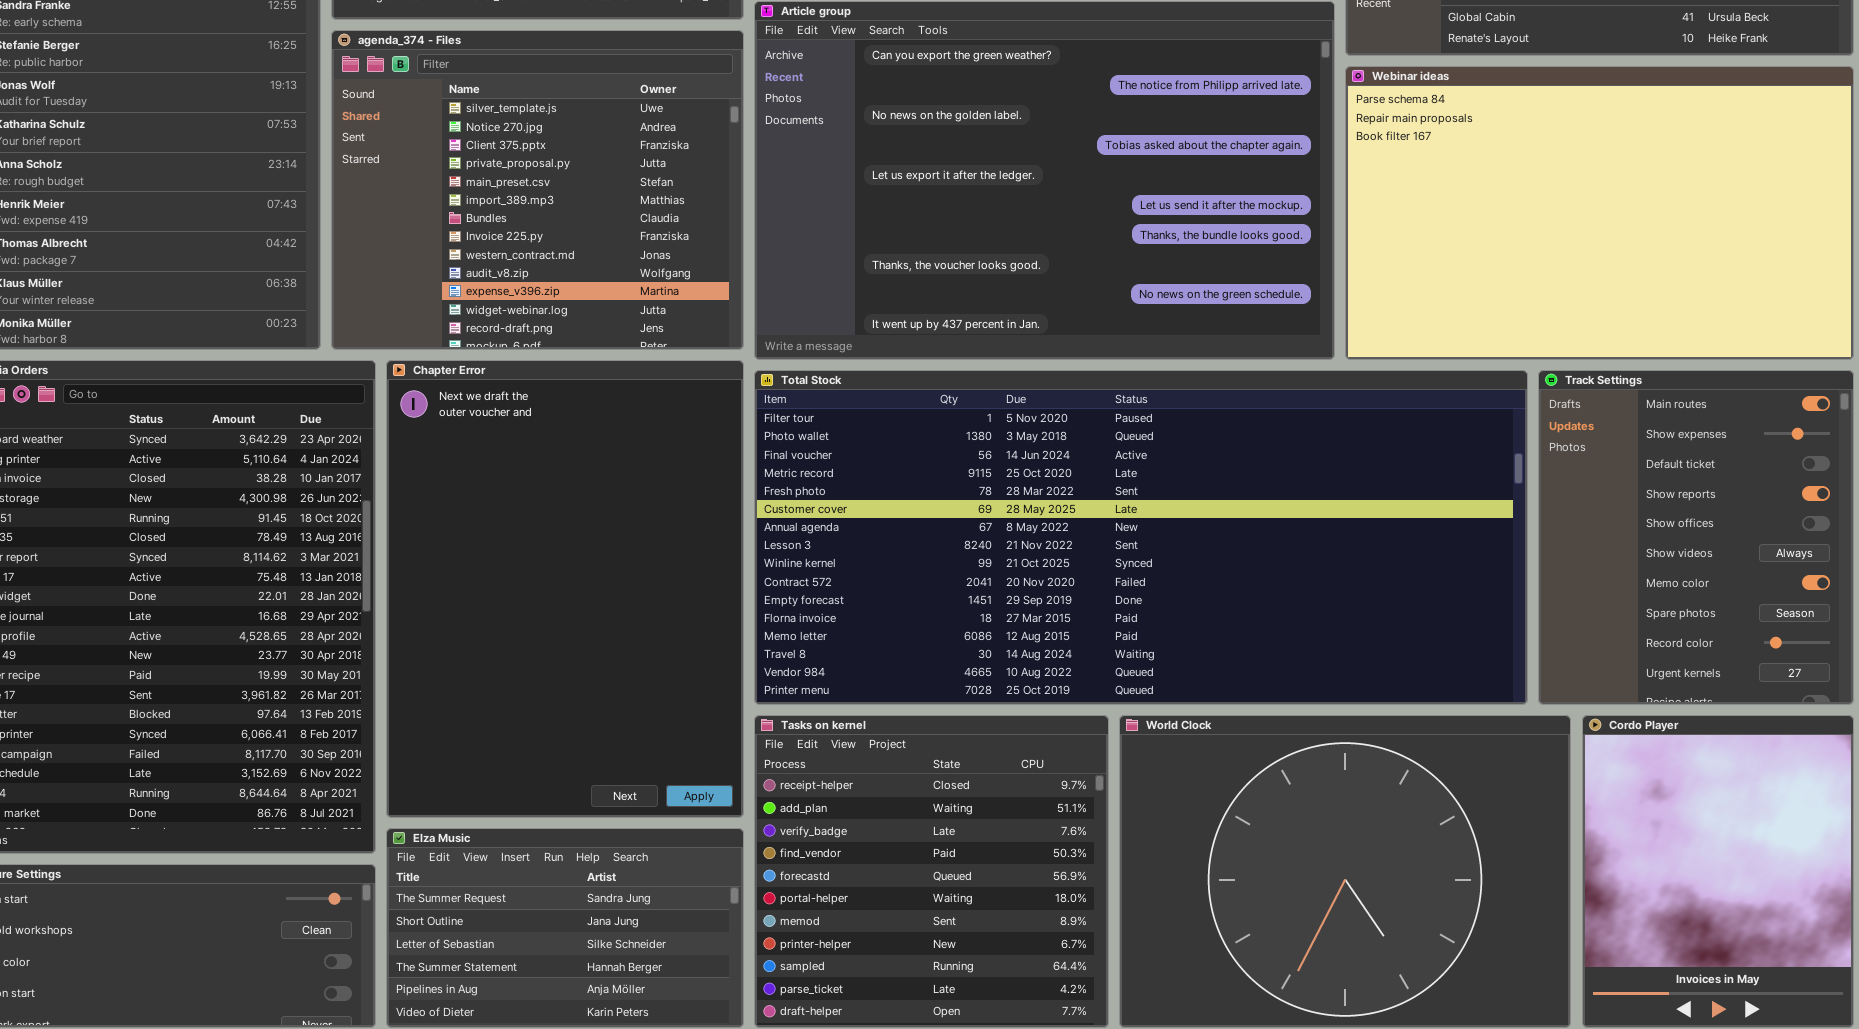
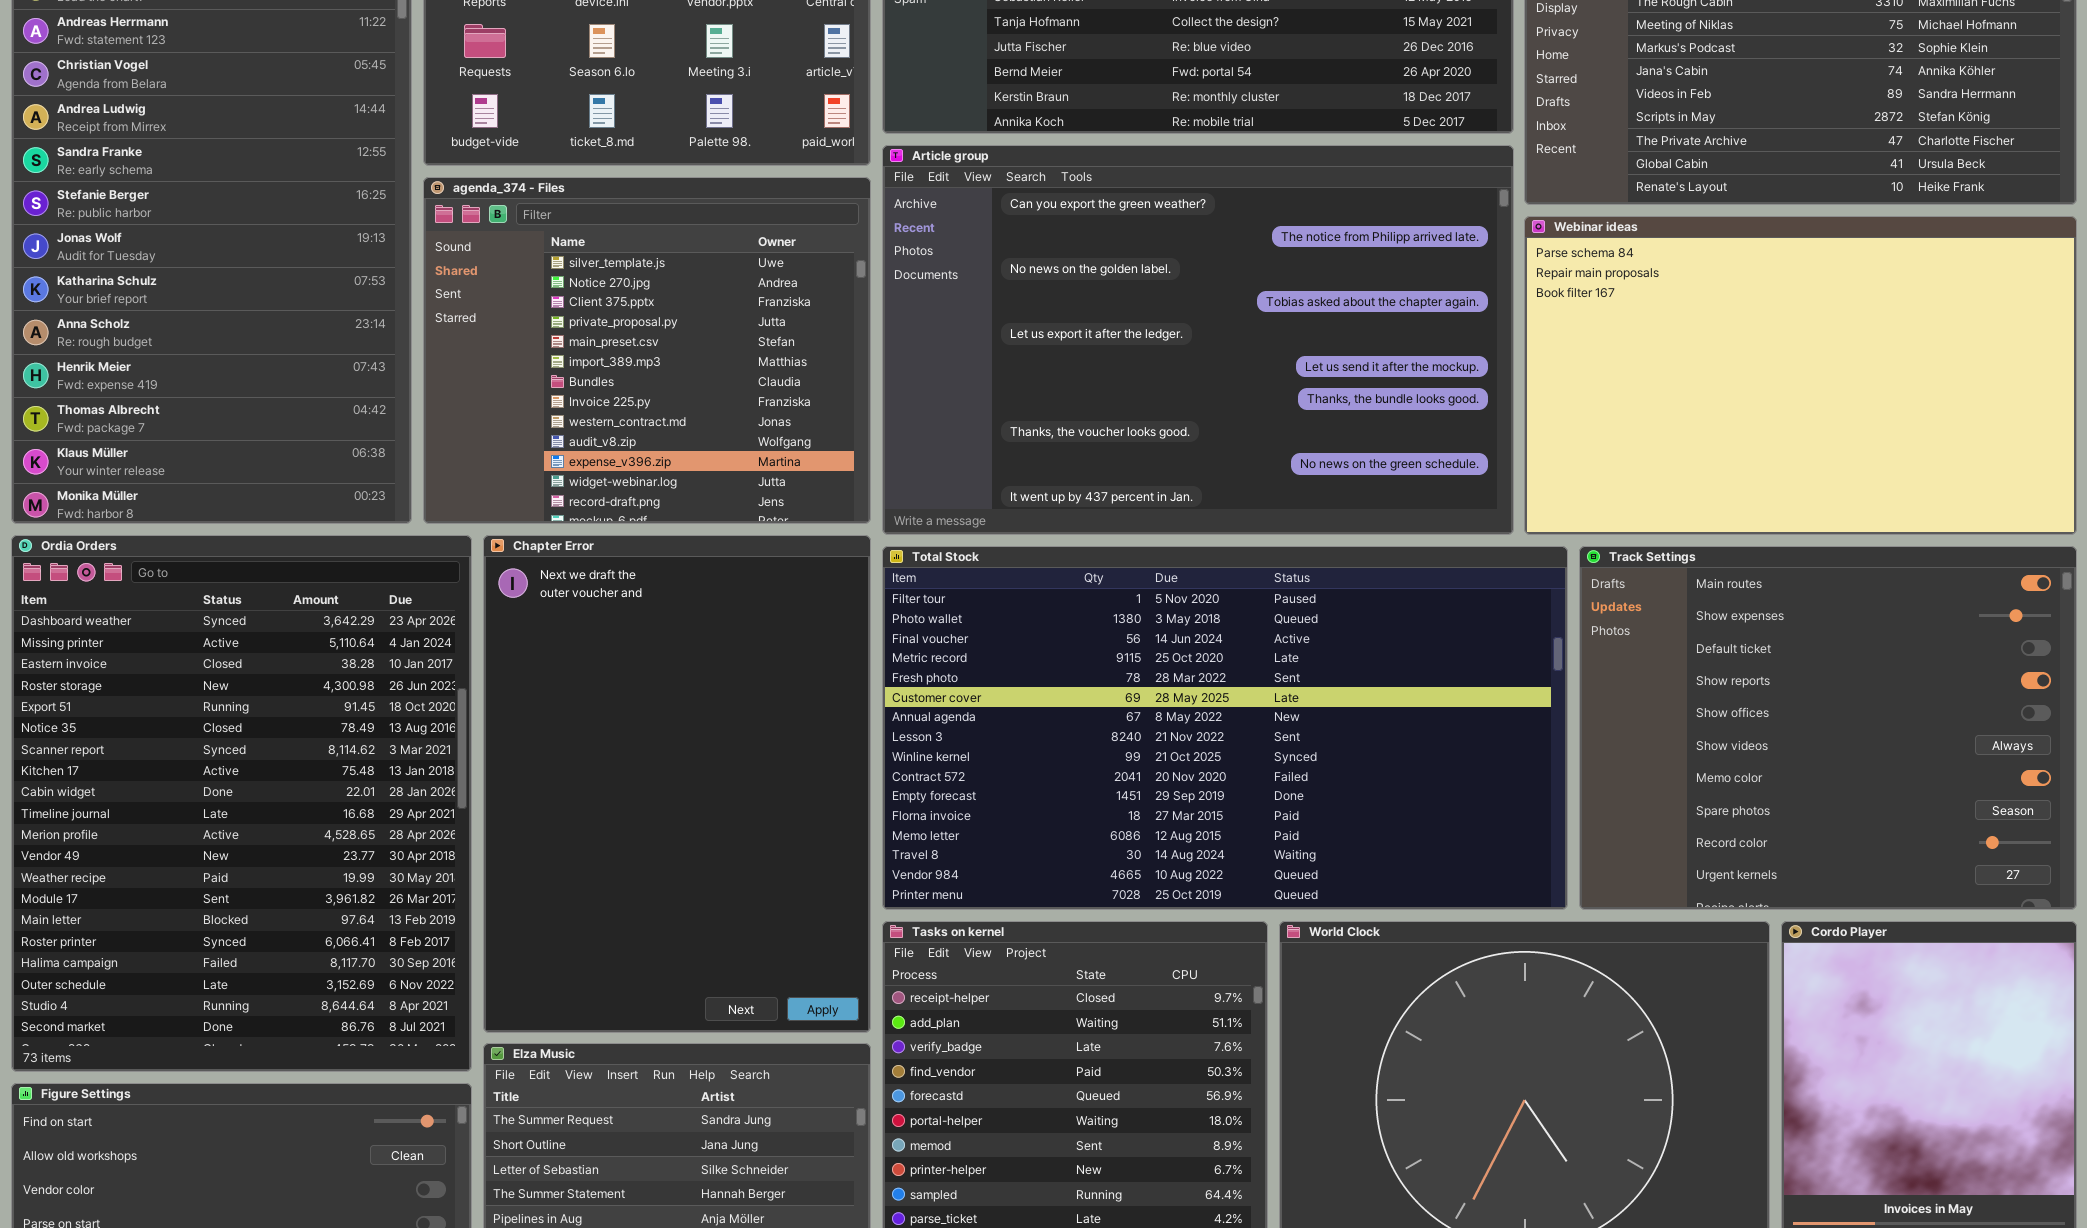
Total Stock: [754,370,1528,705] -> [882,546,1568,910], resized
Track Settings: [1538,370,1854,705] -> [1579,546,2077,910], resized

